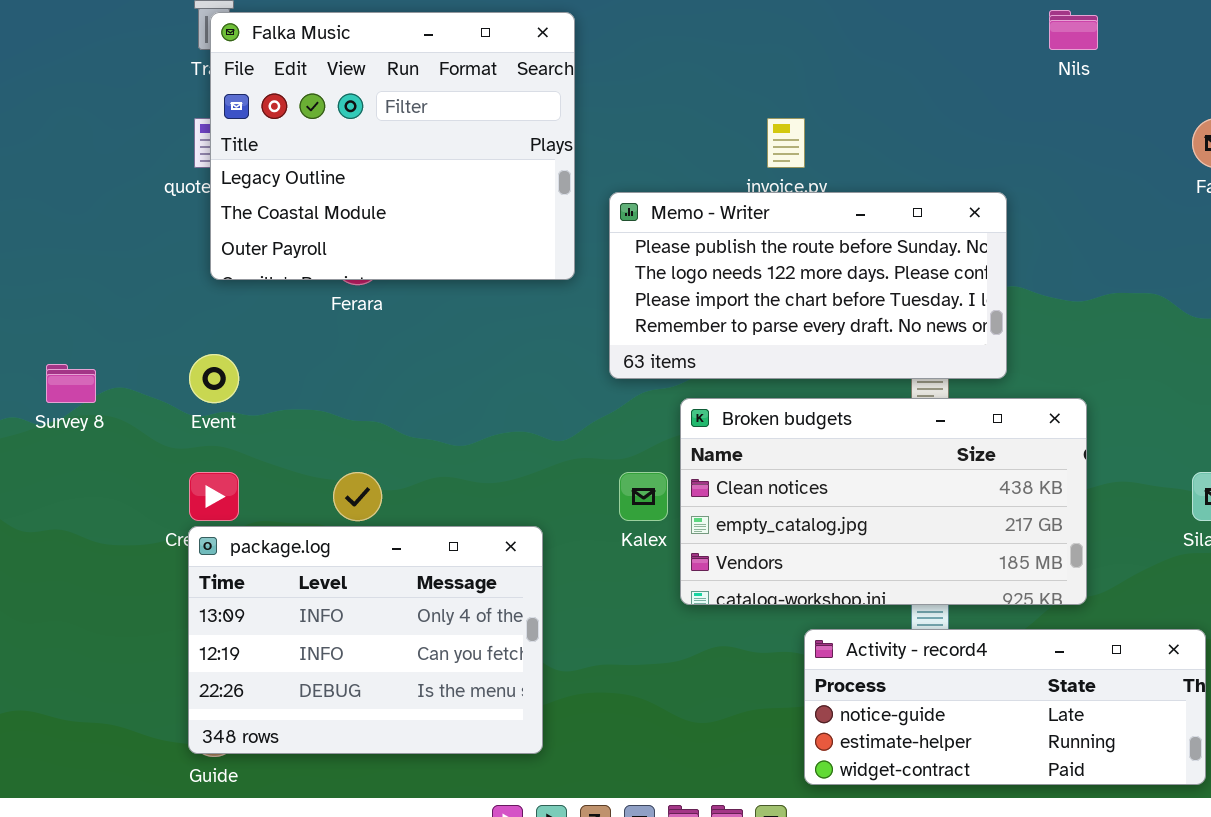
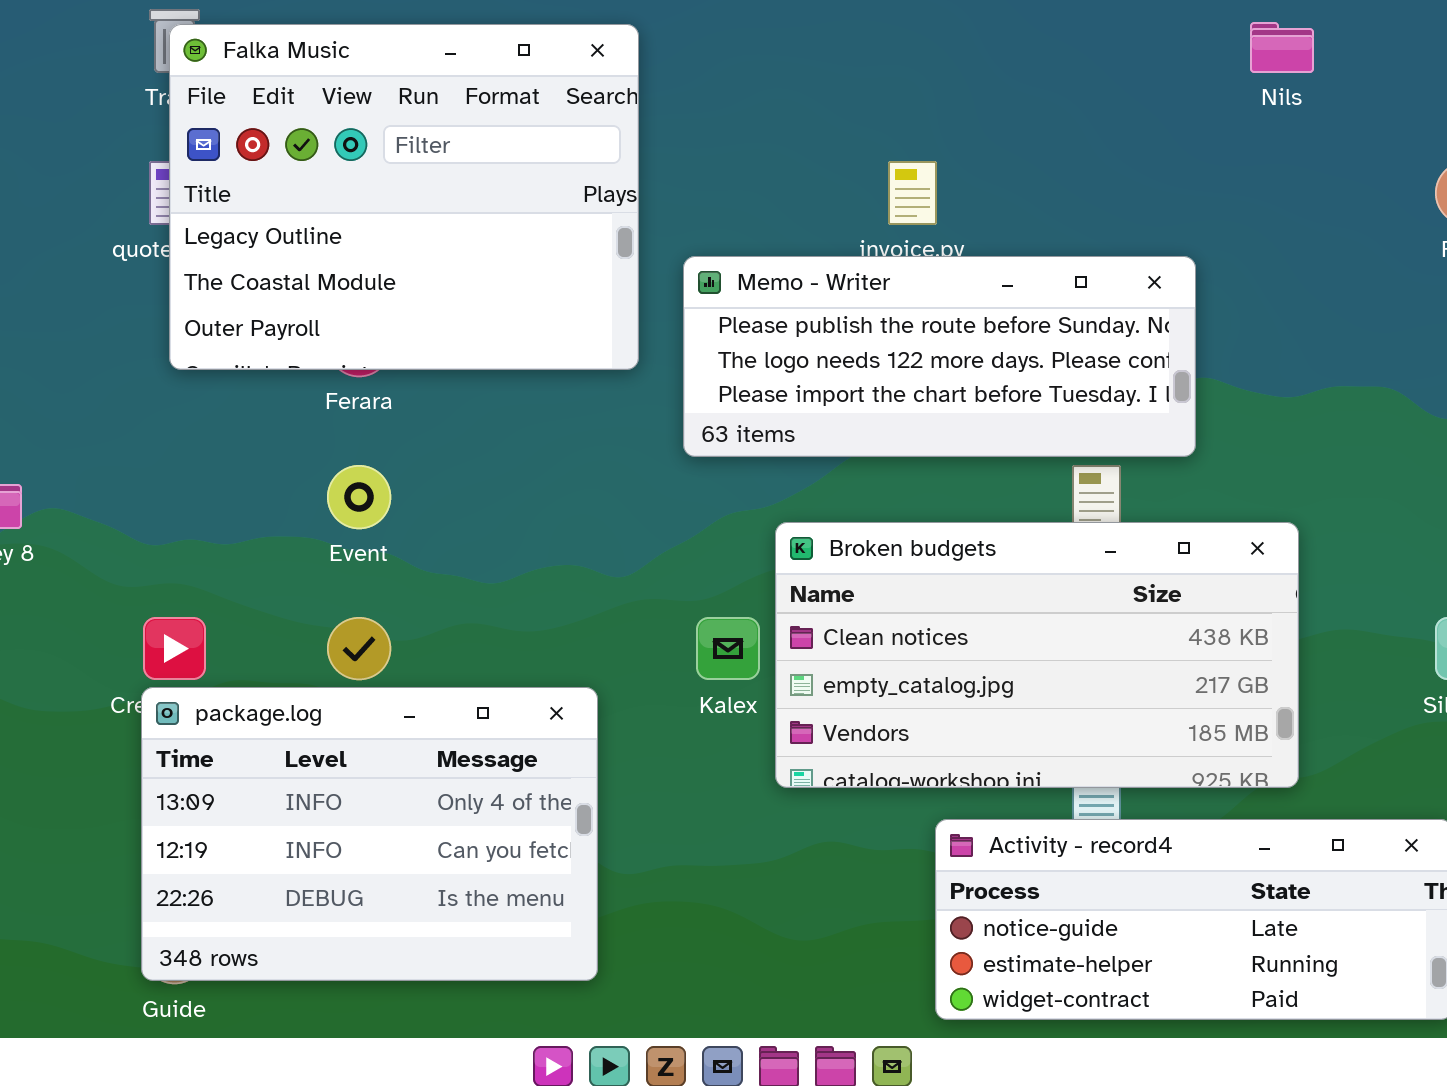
Memo - Writer: [609,192,1007,379] -> [683,256,1196,457], resized
Event: [189,354,239,403] -> [327,465,391,529], moved

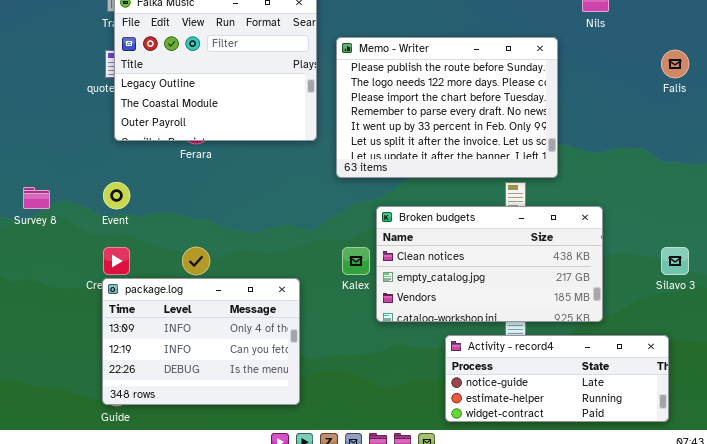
Memo - Writer: [683,256,1196,457] -> [336,37,558,178], resized
Event: [327,465,391,529] -> [103,182,130,209], moved

